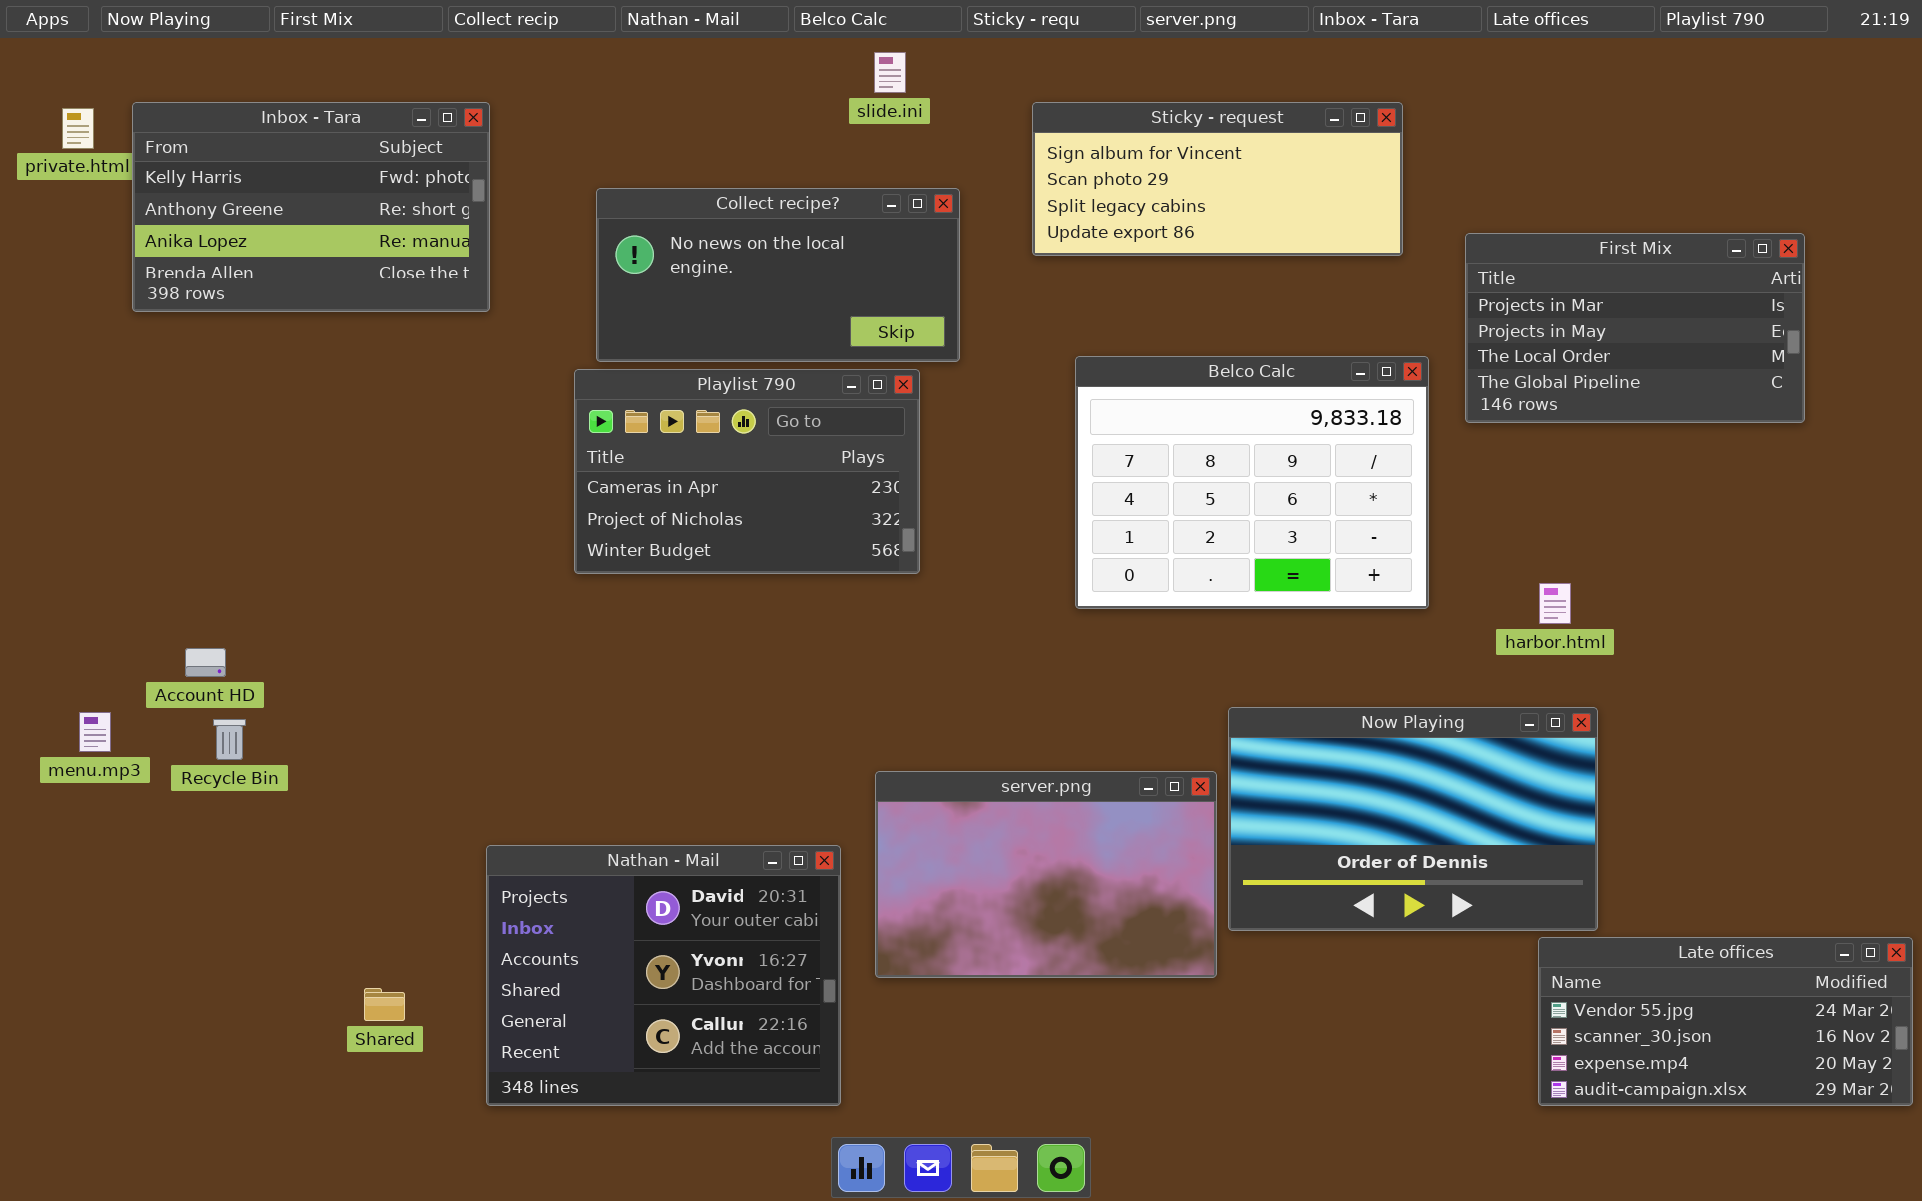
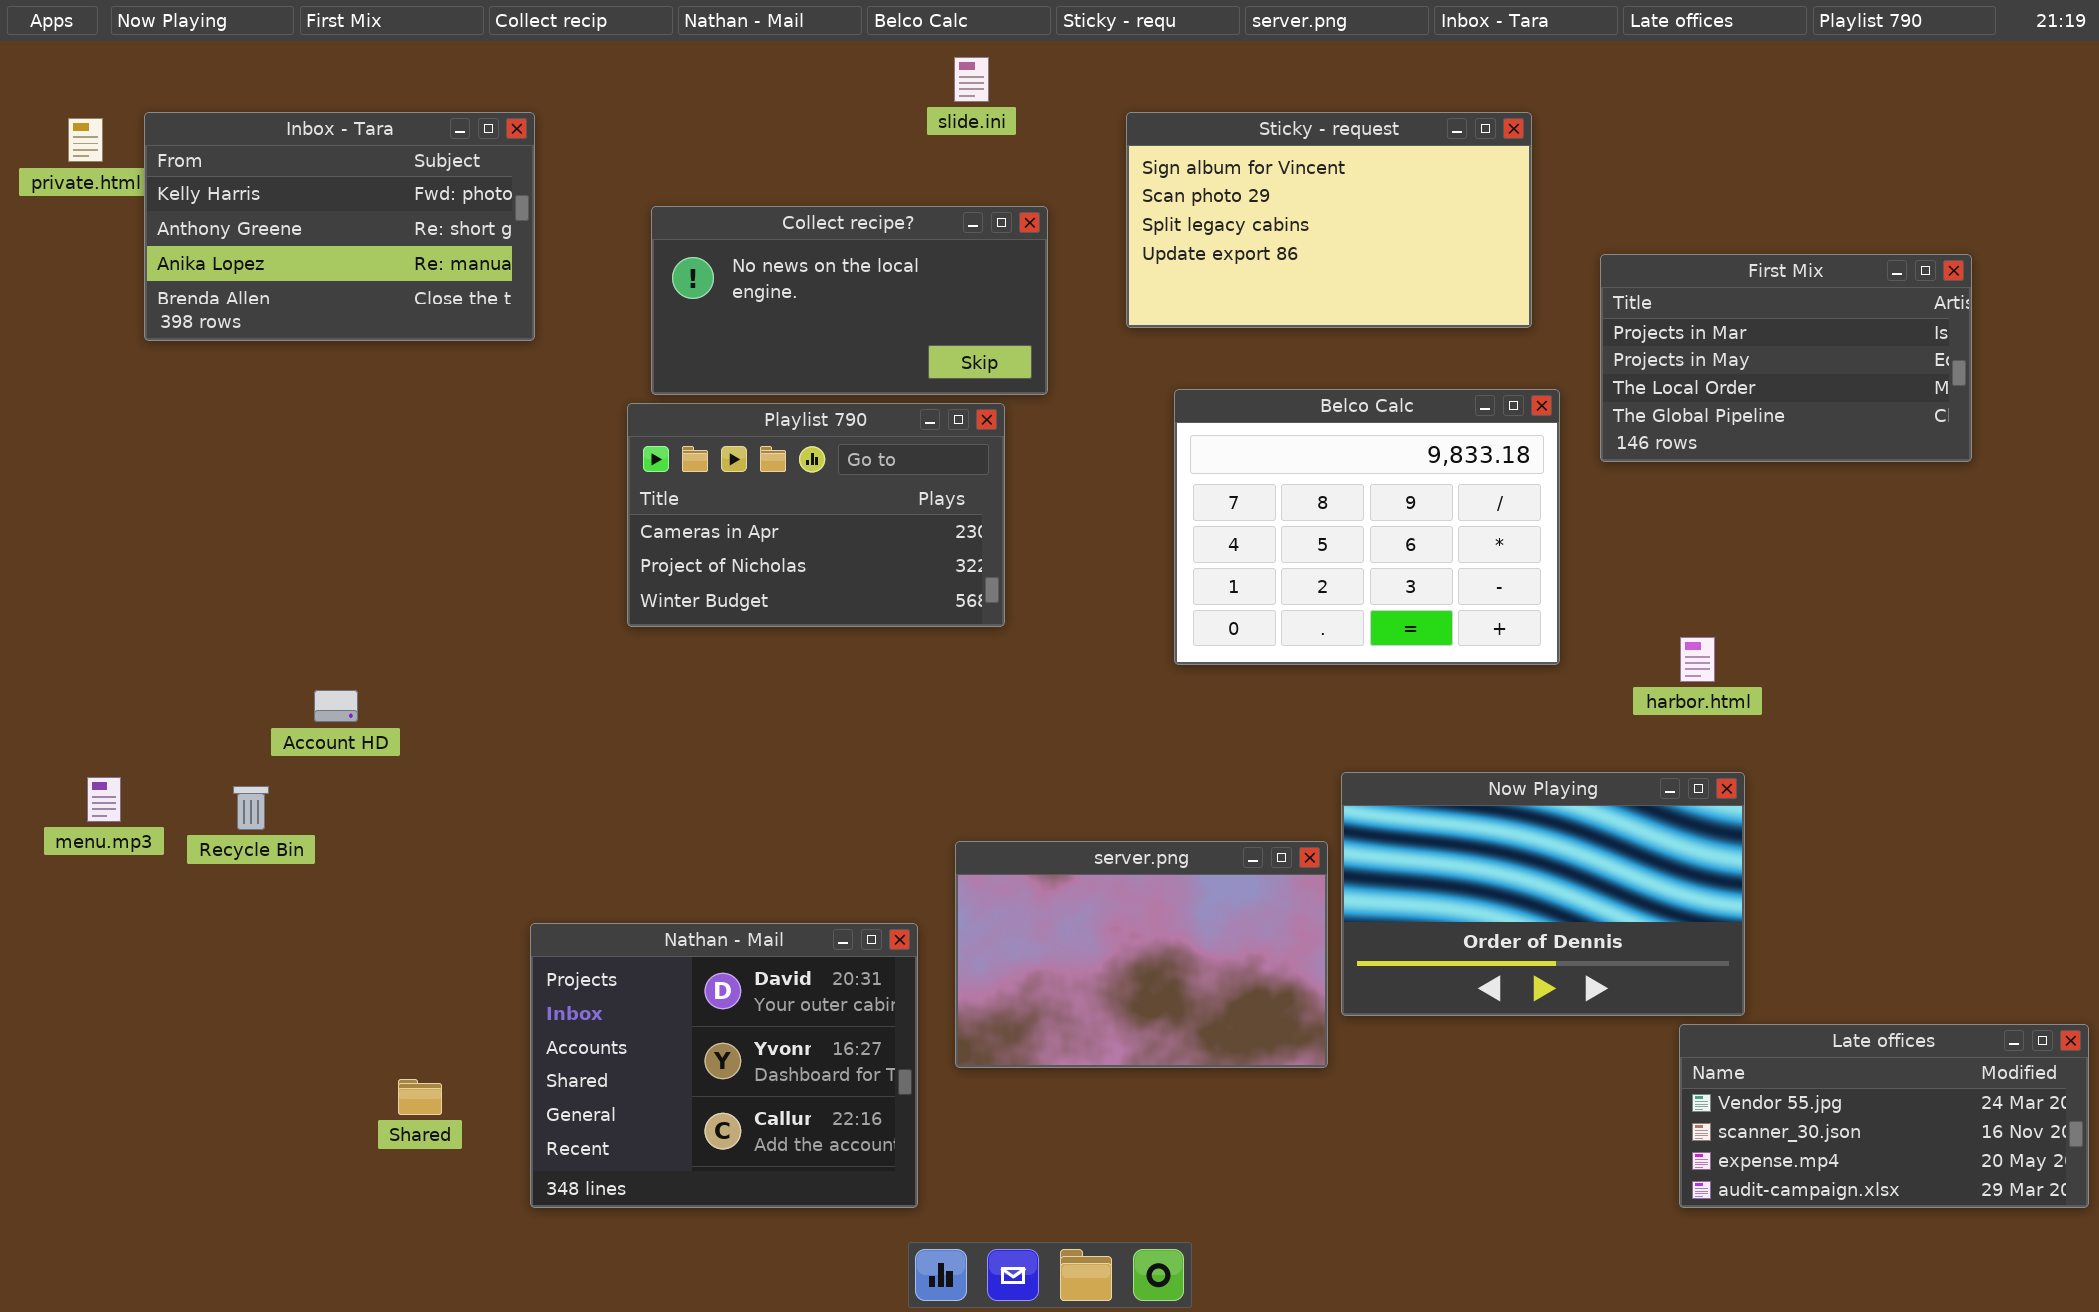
Sticky - request: [1032,102,1403,256] -> [1126,112,1532,328], resized
Account HD: [185,648,226,677] -> [314,690,358,722], moved

